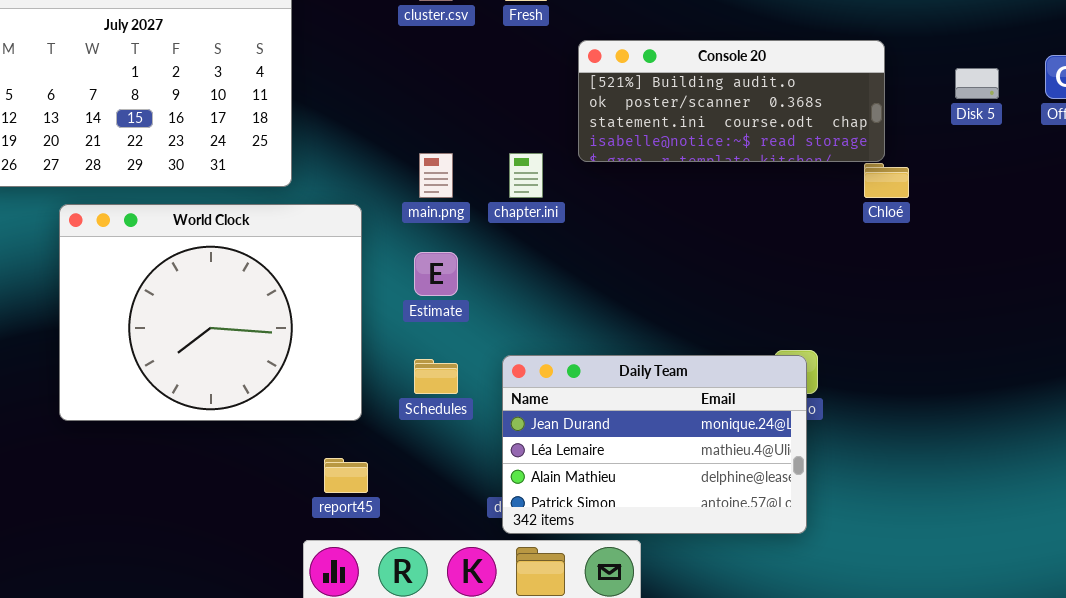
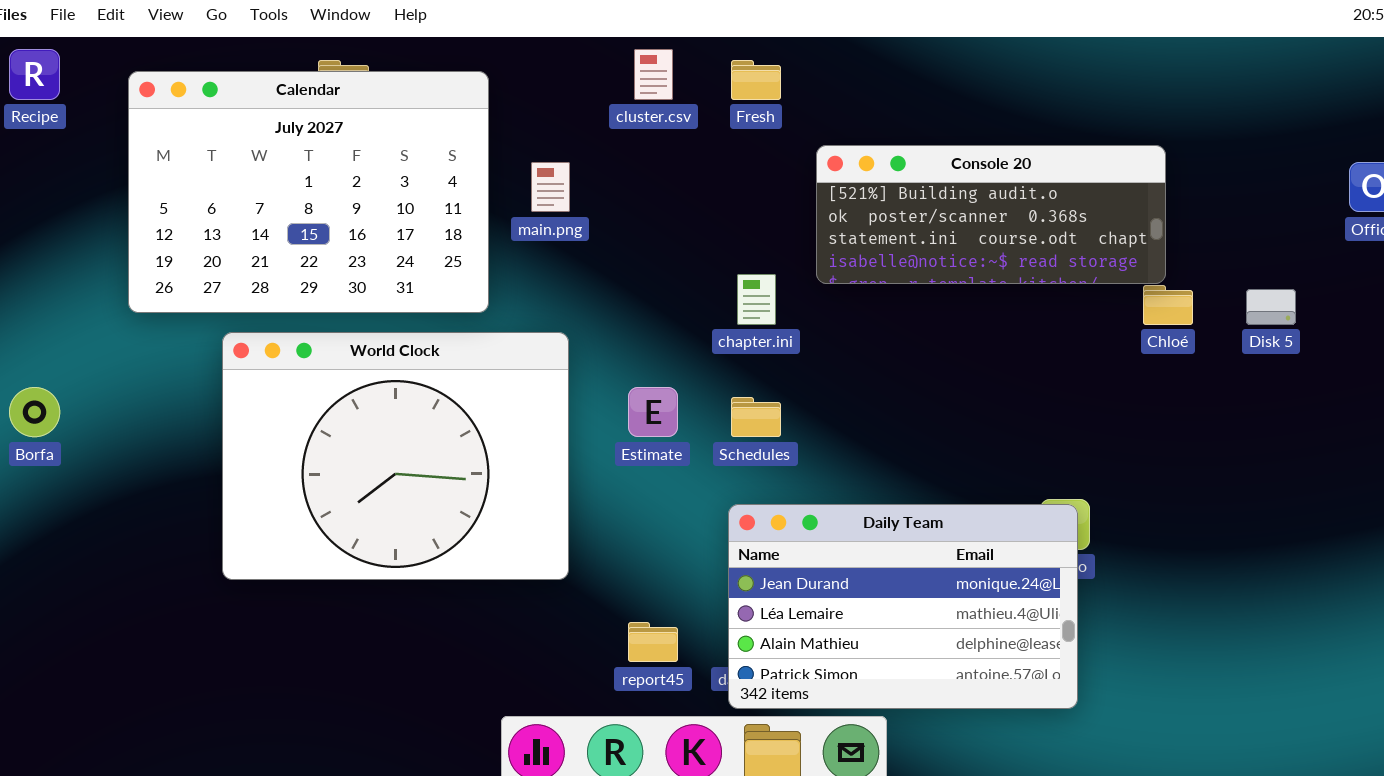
Disk 5: [955,68,999,99] -> [1246,289,1296,325], moved
main.png: [419,153,453,198] -> [531,162,570,212], moved
Schedules: [414,359,458,394] -> [731,397,781,437], moved
report45: [324,458,368,493] -> [628,622,678,662], moved

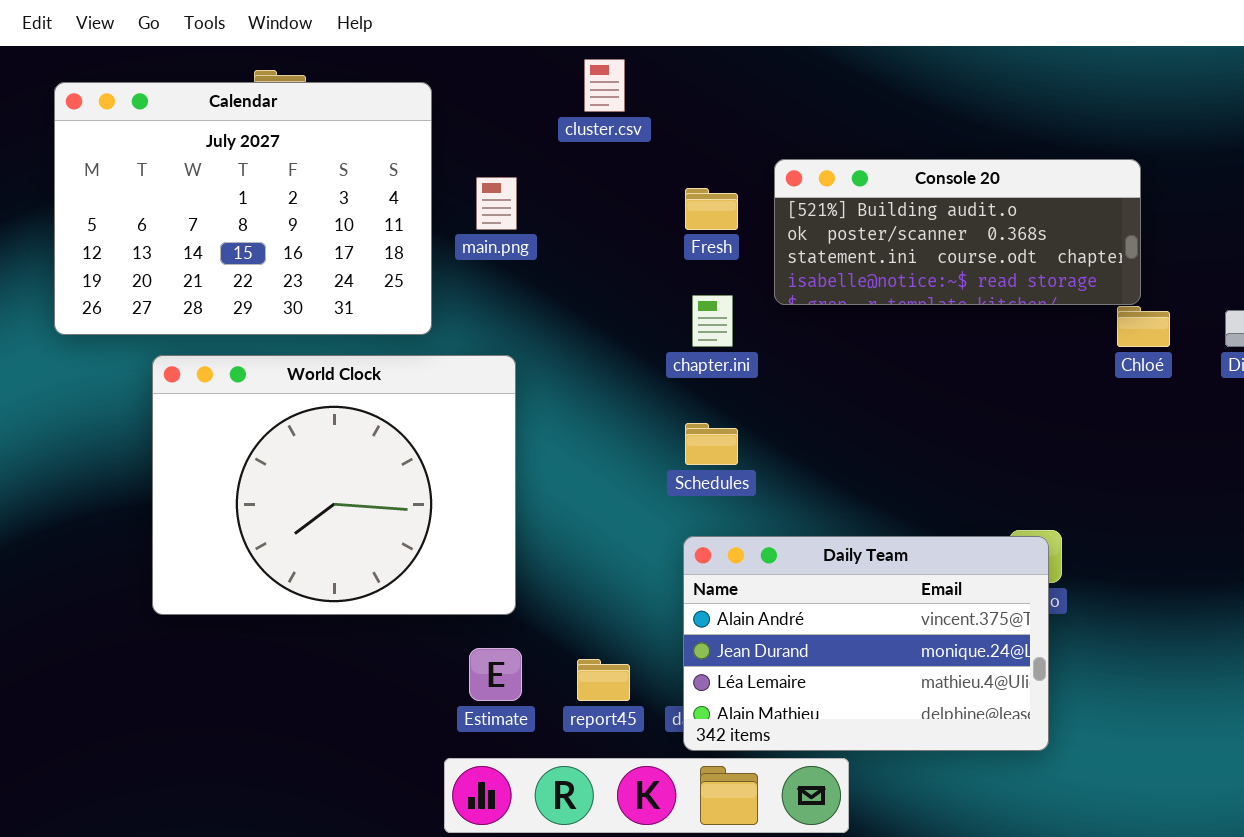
Fresh: [731,60,781,100] -> [685,188,738,230], moved
Estimate: [628,387,678,437] -> [469,648,522,701], moved
Daily Team: [728,504,1078,709] -> [683,536,1049,751], scrolled up 1 row

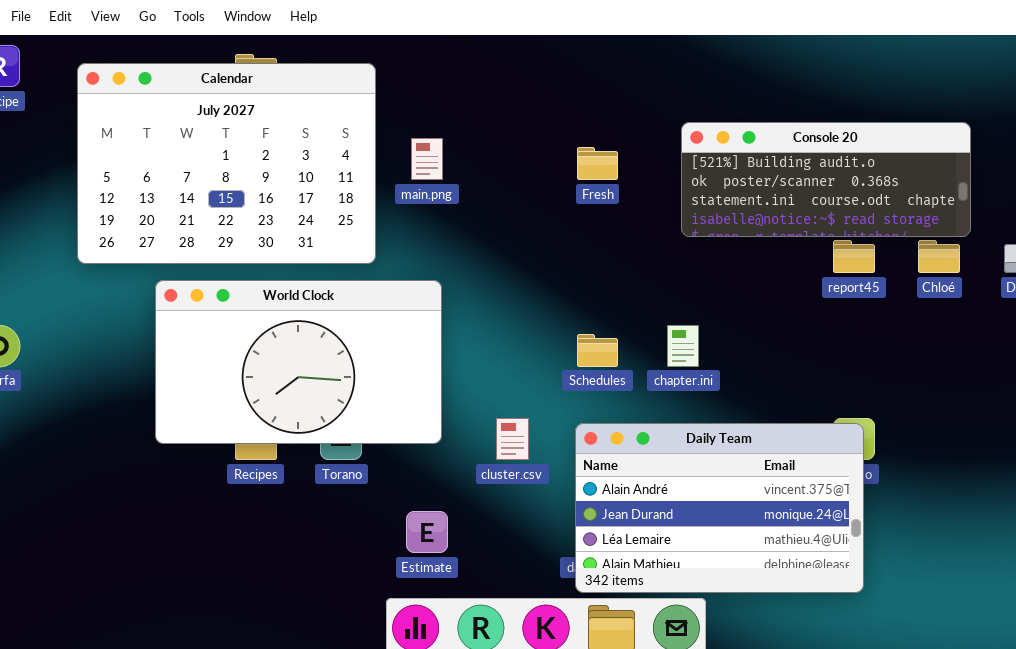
cluster.csv: [584,59,625,112] -> [496,418,529,460], moved
Console 20: [774,159,1141,305] -> [681,122,971,237], moved
chapter.ini: [692,295,733,347] -> [667,325,699,367], moved
World Clock: [152,355,516,615] -> [155,280,442,444], resized
report45: [577,659,630,701] -> [833,240,875,273], moved

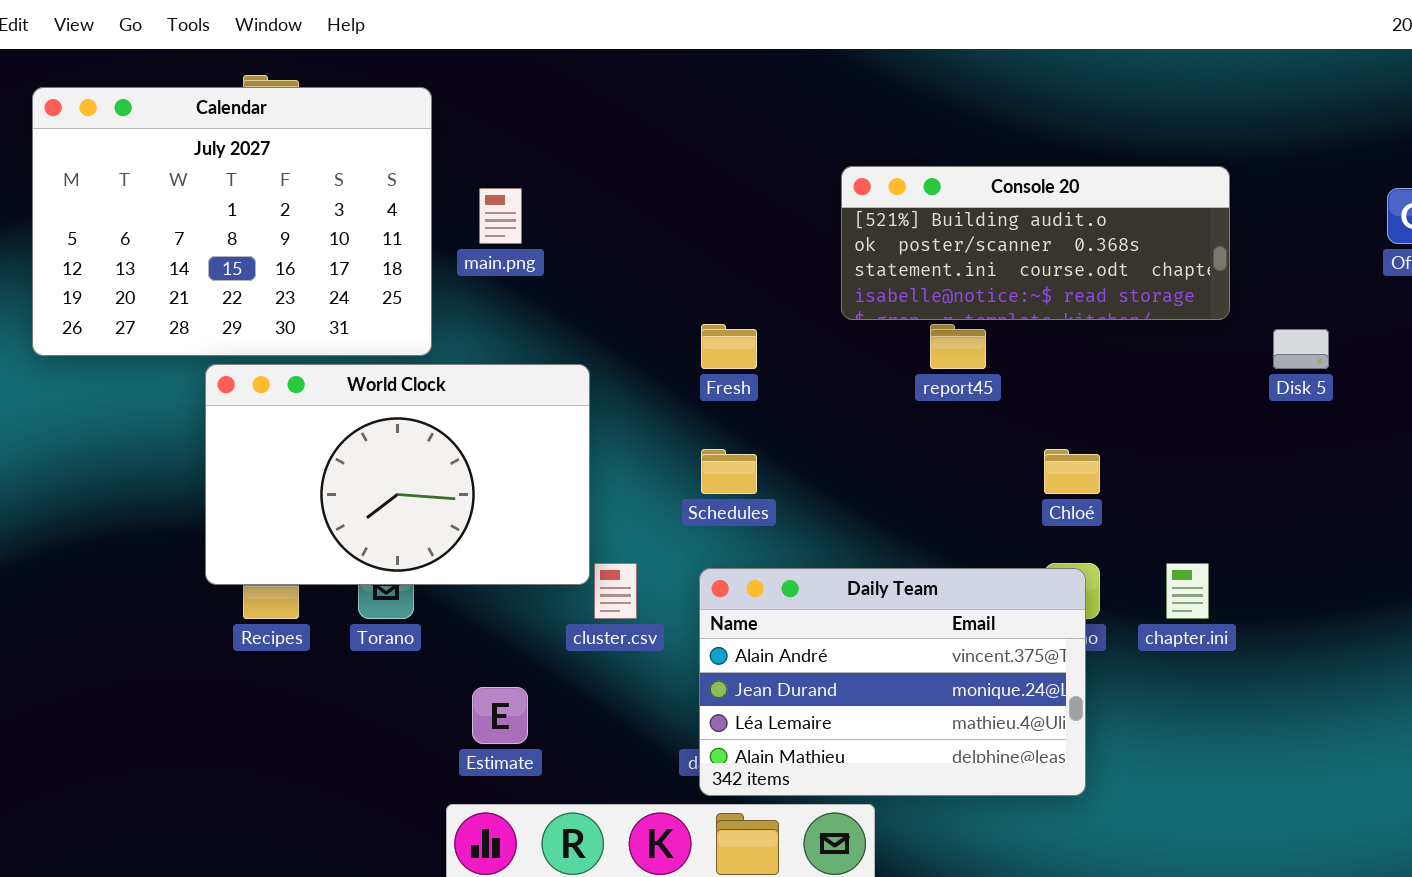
Fresh: [577,147,618,180] -> [701,324,757,369], moved
report45: [833,240,875,273] -> [930,324,986,369], moved
Chloé: [918,240,960,273] -> [1044,449,1100,494], moved
World Clock: [155,280,442,444] -> [205,364,590,585], moved
chapter.ini: [667,325,699,367] -> [1166,563,1209,619], moved

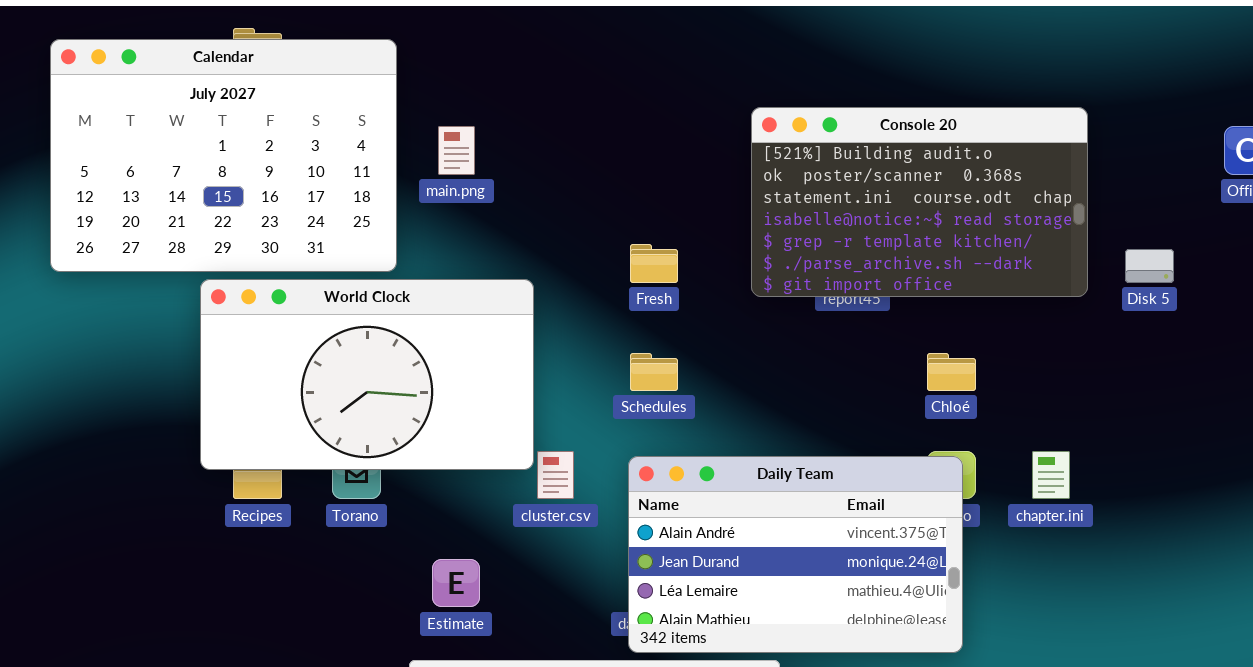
Console 20: [841,166,1230,320] -> [751,107,1088,297], resized

